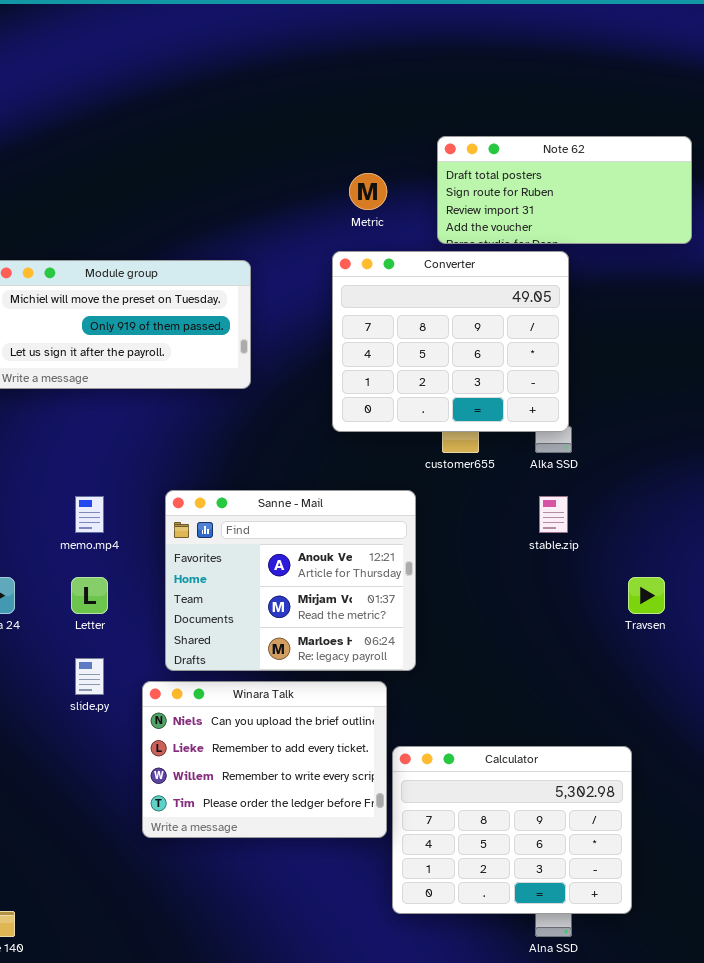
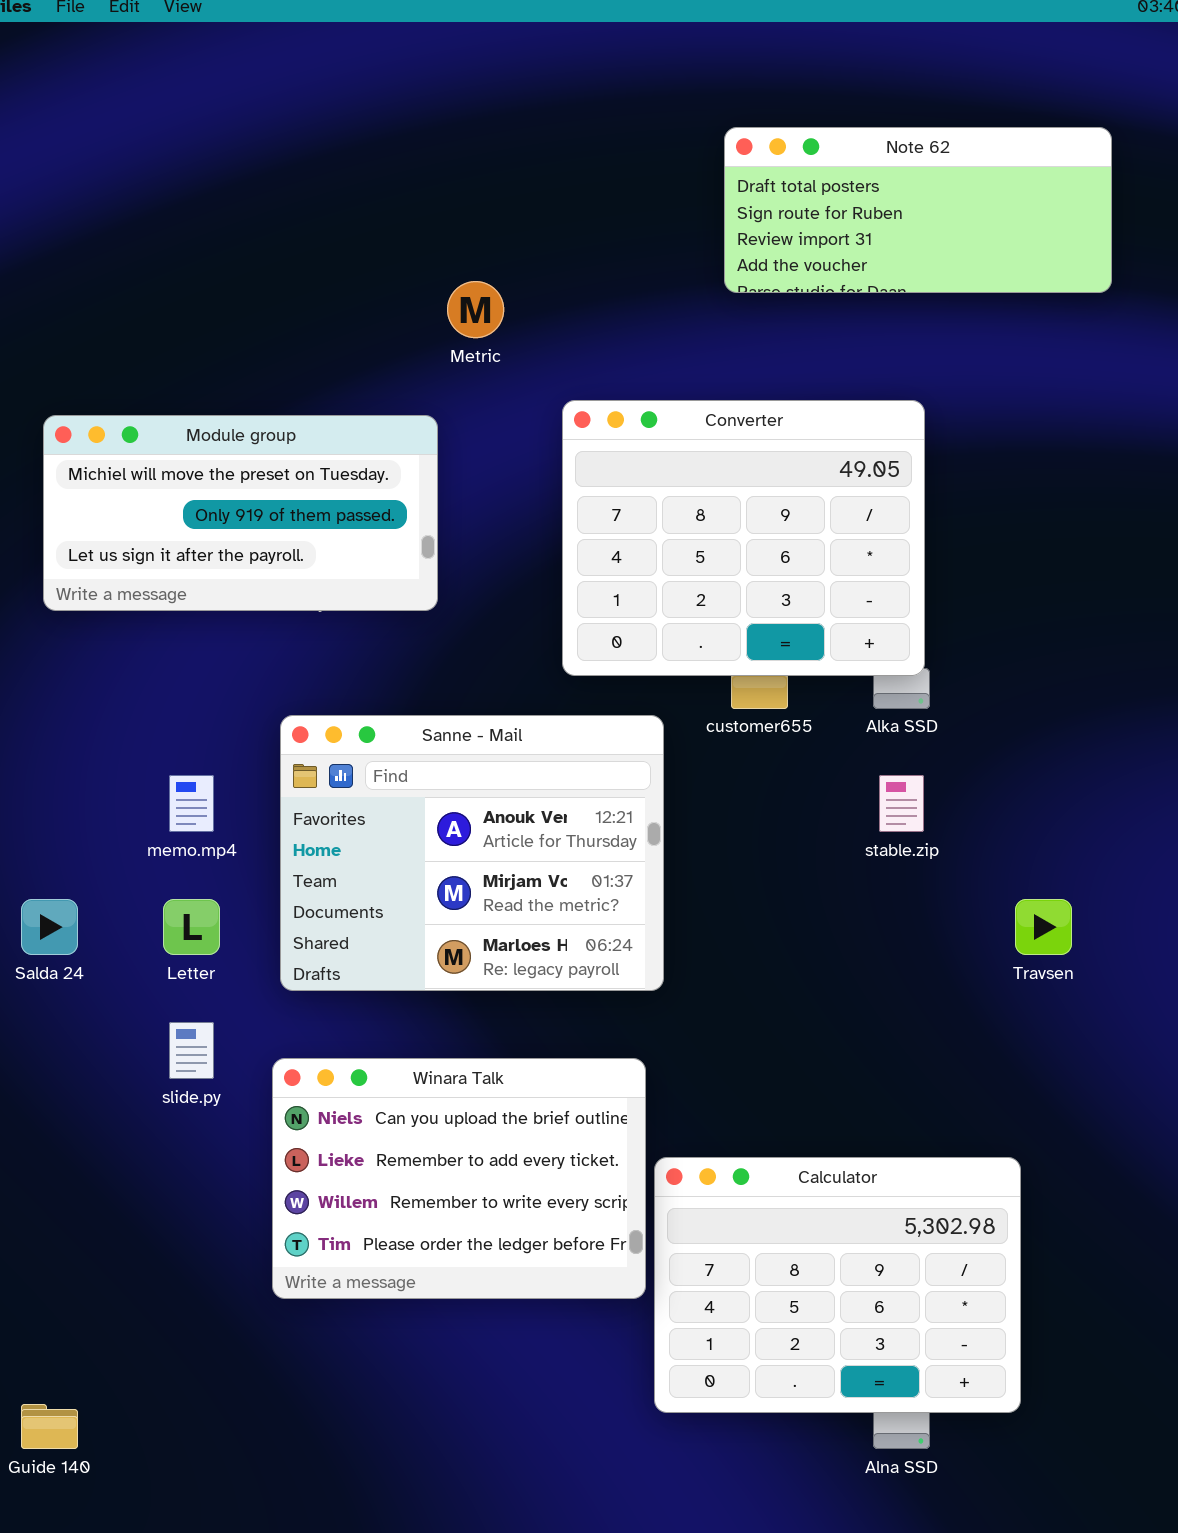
Note 62: [437,136,692,244] -> [724,127,1112,293], moved
Metric: [349,173,387,210] -> [447,281,504,338], moved
Sanne - Mail: [165,490,416,671] -> [280,715,664,991], moved

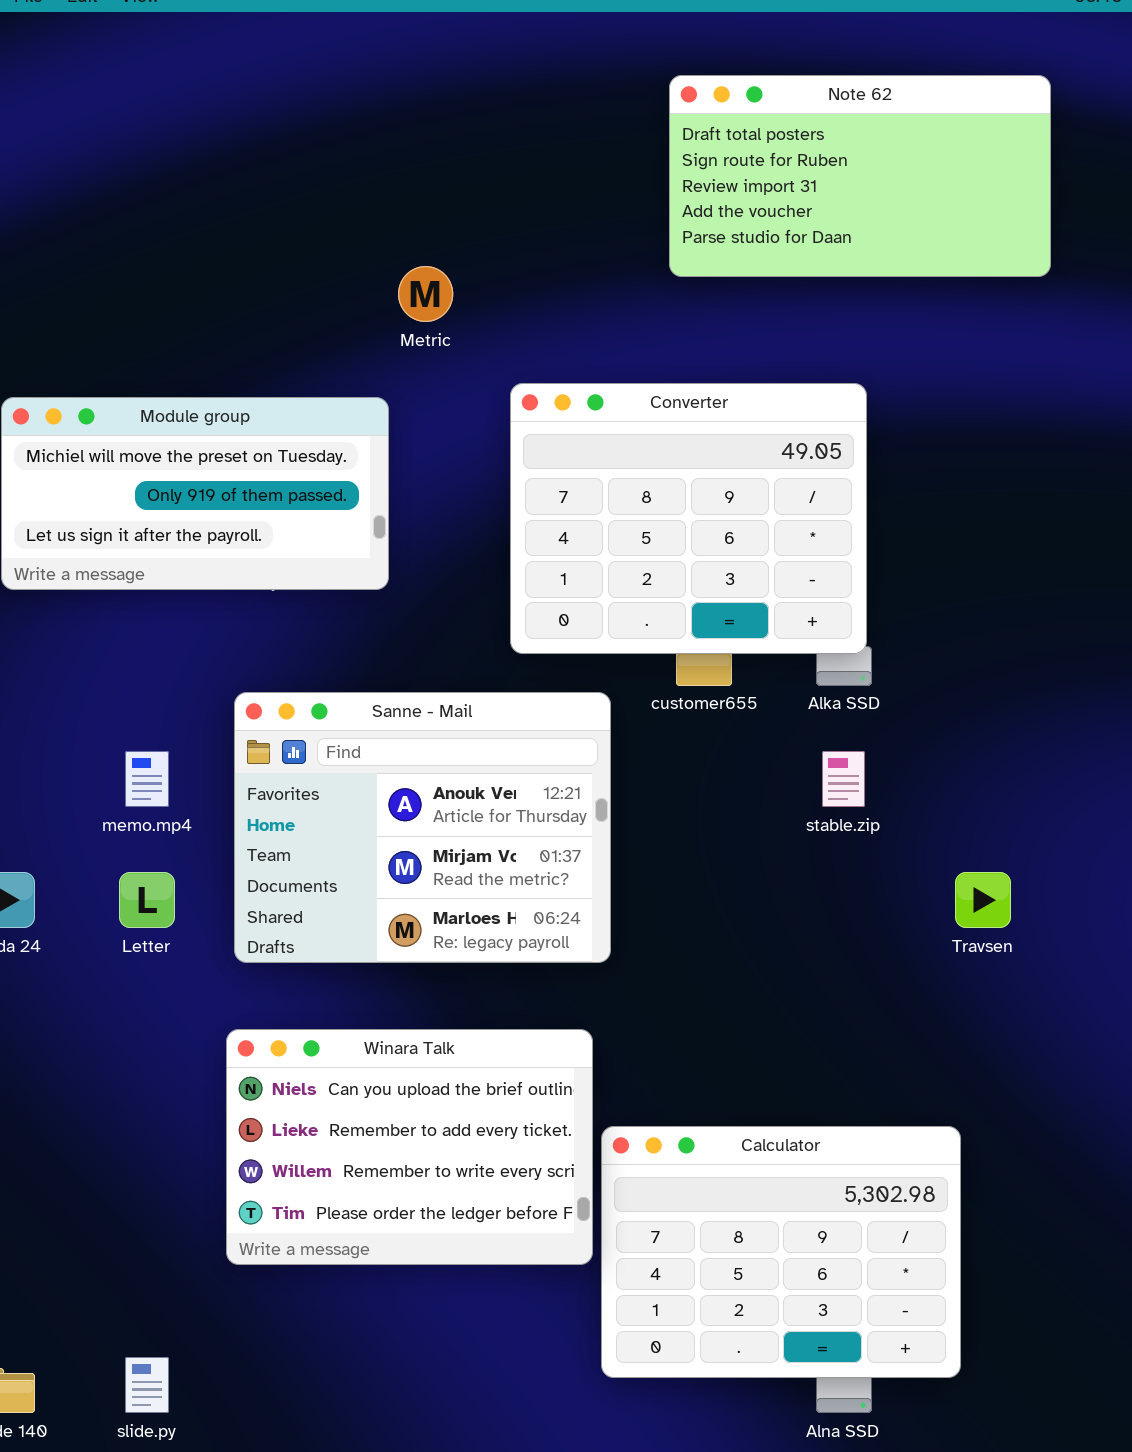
Note 62: [724,127,1112,293] -> [669,75,1051,277], resized
slide.py: [169,1022,214,1079] -> [125,1357,169,1413], moved

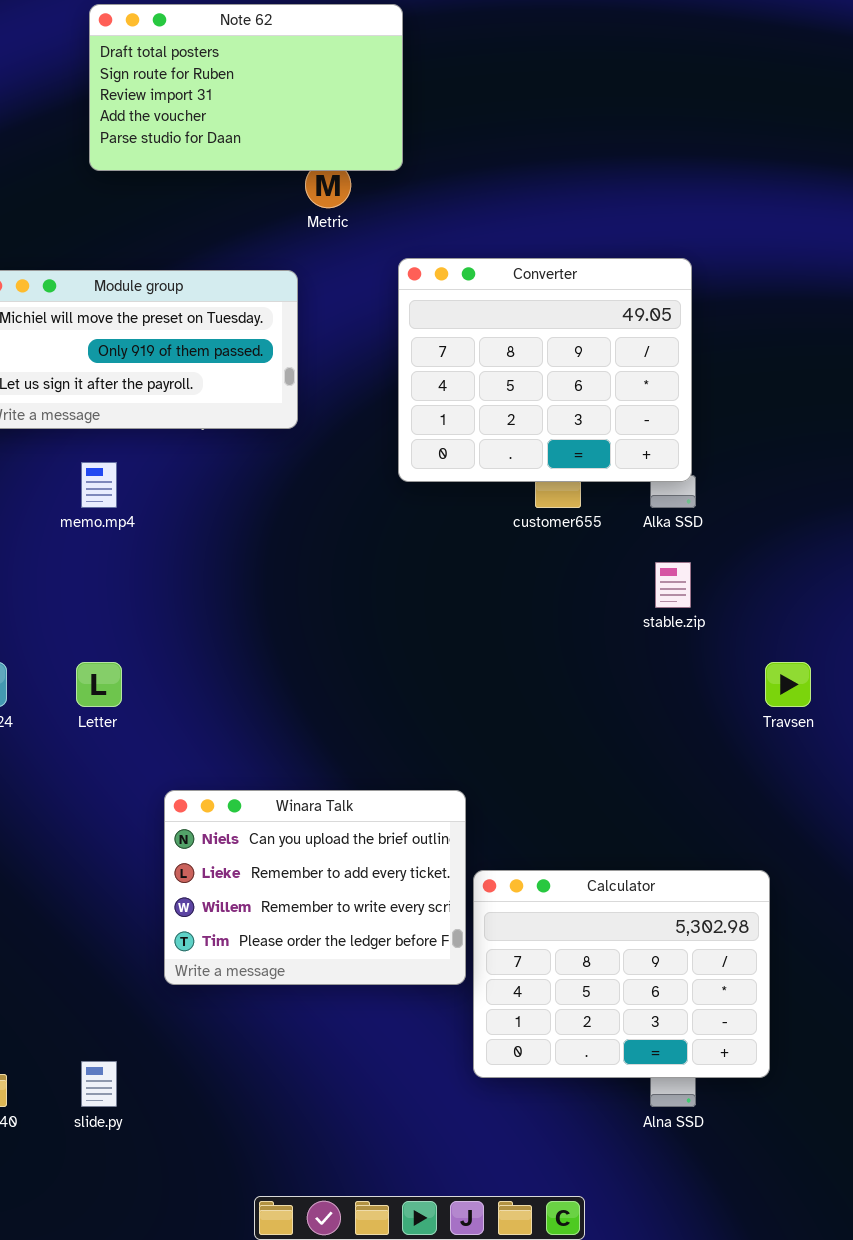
Note 62: [669,75,1051,277] -> [89,4,403,171], moved
Sanne - Mail: [234,692,611,963] -> none, closed
memo.mp4: [125,751,169,807] -> [81,462,117,508], moved

